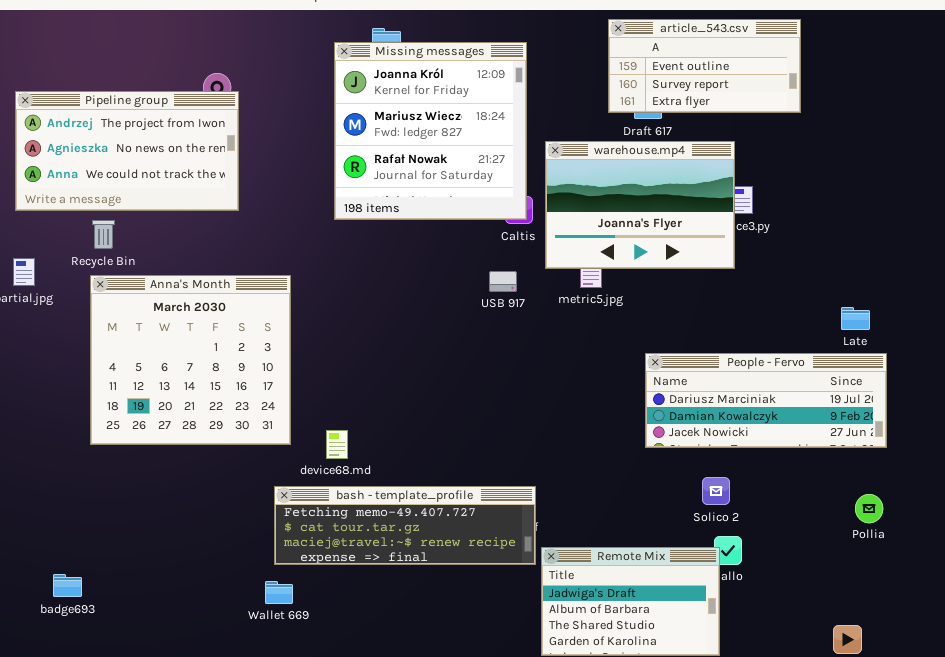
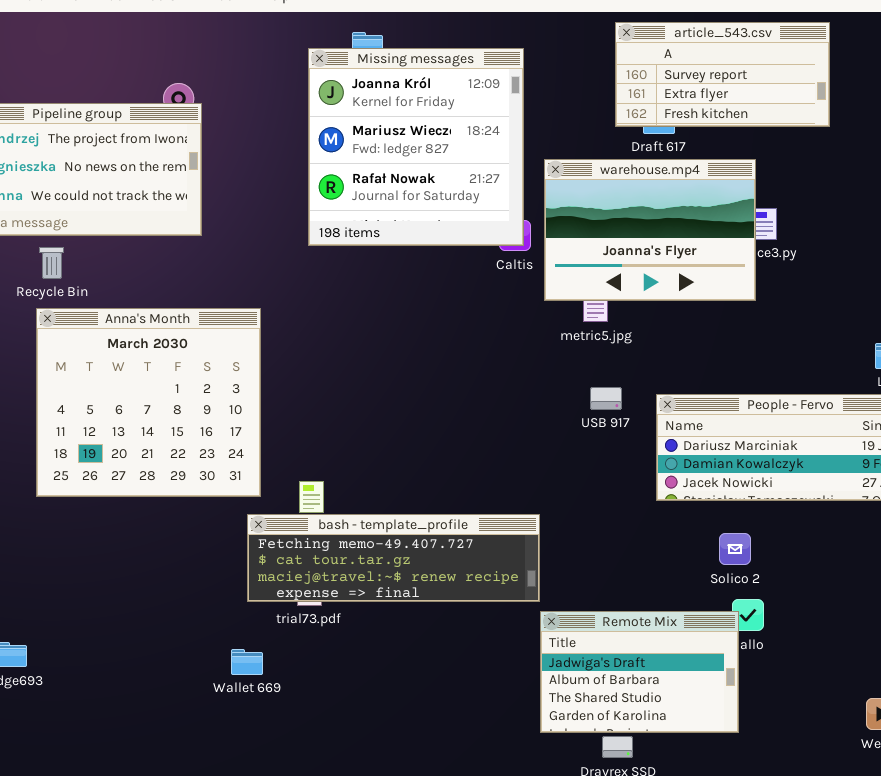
article_543.csv: [608,19,801,113] -> [615,22,830,127], scrolled down 1 row
USB 917: [489,271,517,292] -> [590,387,622,410], moved
bash - template_profile: [274,486,536,565] -> [247,514,540,602], moved

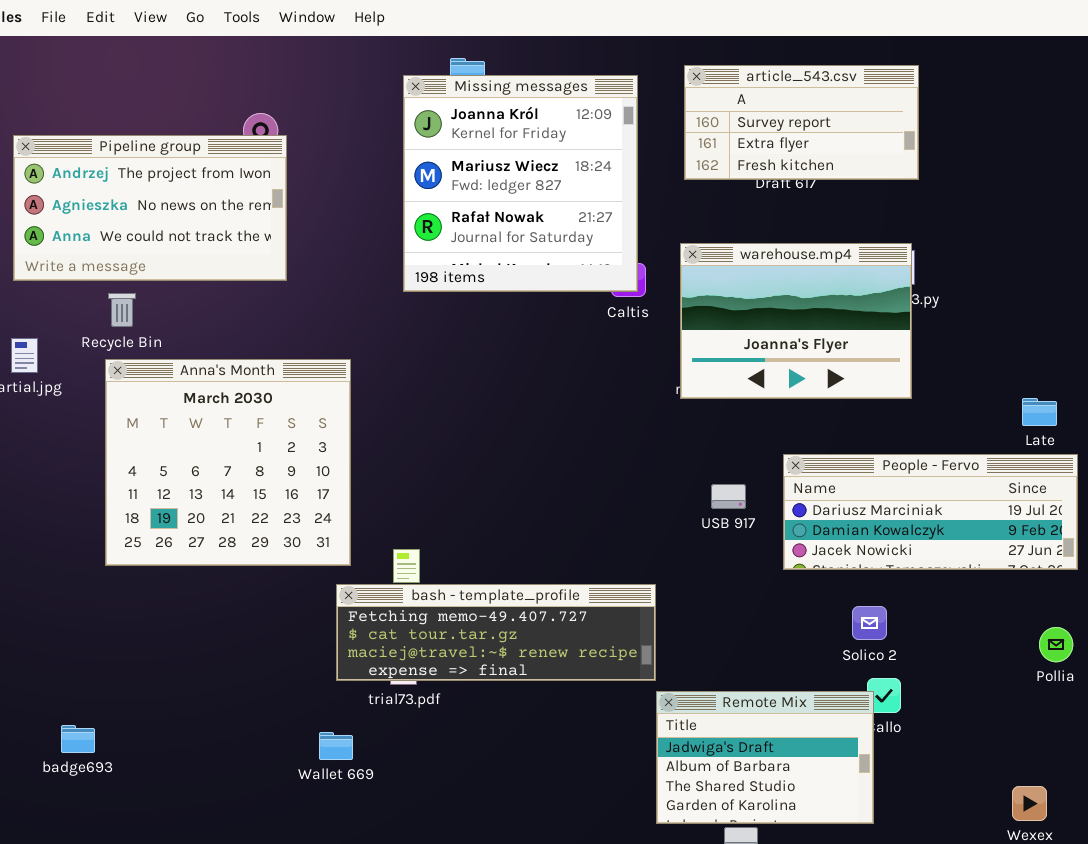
article_543.csv: [615,22,830,127] -> [684,65,919,180], moved
warehouse.mp4: [544,159,756,301] -> [680,243,912,399], moved
USB 917: [590,387,622,410] -> [711,484,746,509], moved

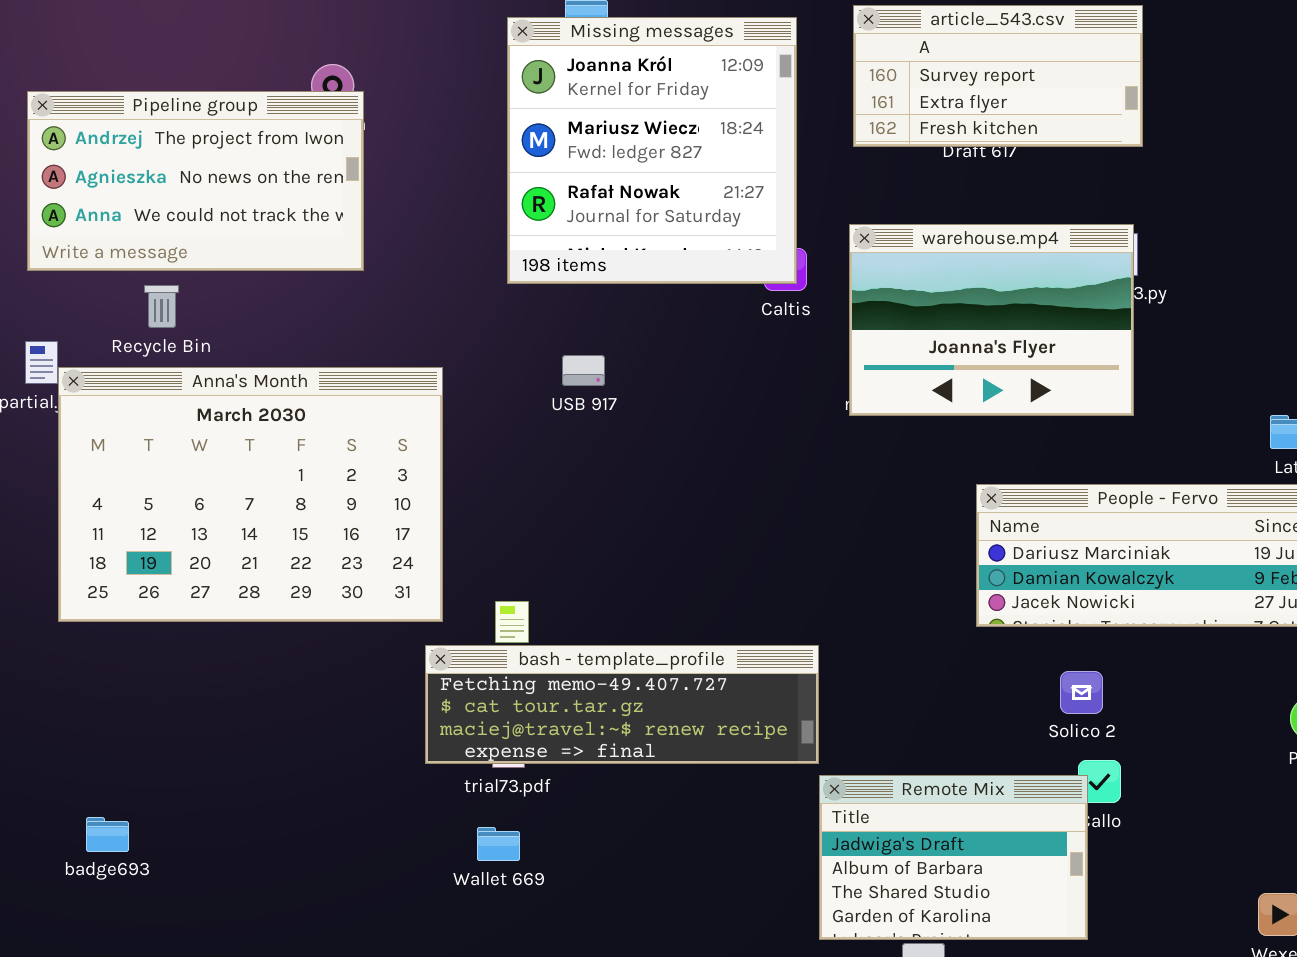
Anna's Month: [105,359,351,566] -> [58,367,443,622], resized
USB 917: [711,484,746,509] -> [562,355,605,386], moved
Wallet 669: [319,732,353,760] -> [477,827,520,861], moved

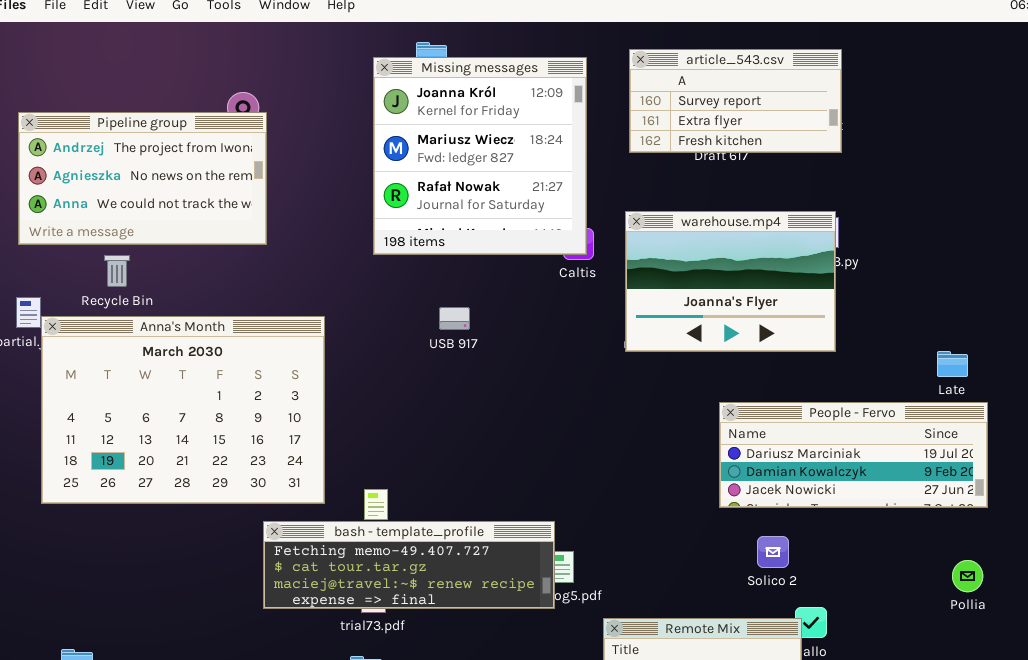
USB 917: [562,355,605,386] -> [439,307,470,330], moved
bash - template_profile: [425,645,819,764] -> [263,521,555,609], moved
Solico 2: [1060,671,1103,714] -> [757,536,789,568], moved

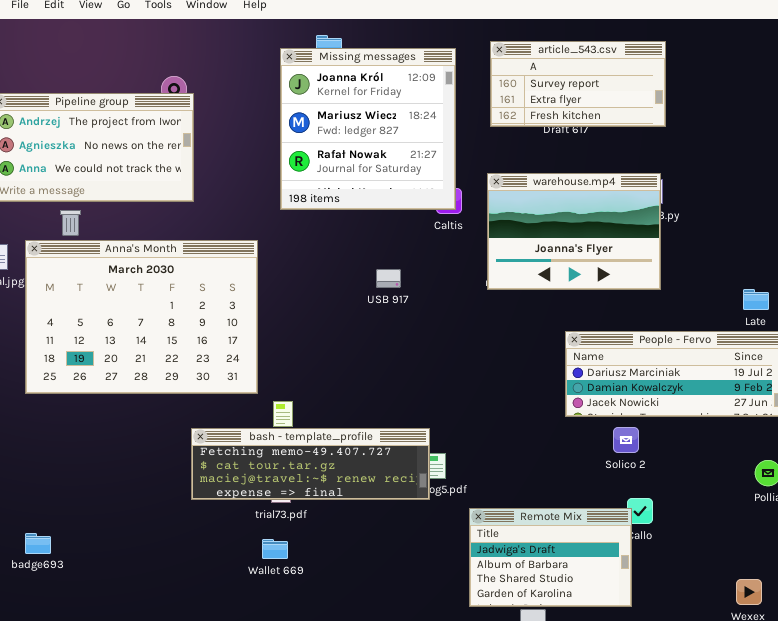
USB 917: [439,307,470,330] -> [376,269,401,288], moved
Anna's Month: [41,316,325,504] -> [25,240,258,394], moved
Solico 2: [757,536,789,568] -> [613,427,639,453], moved

